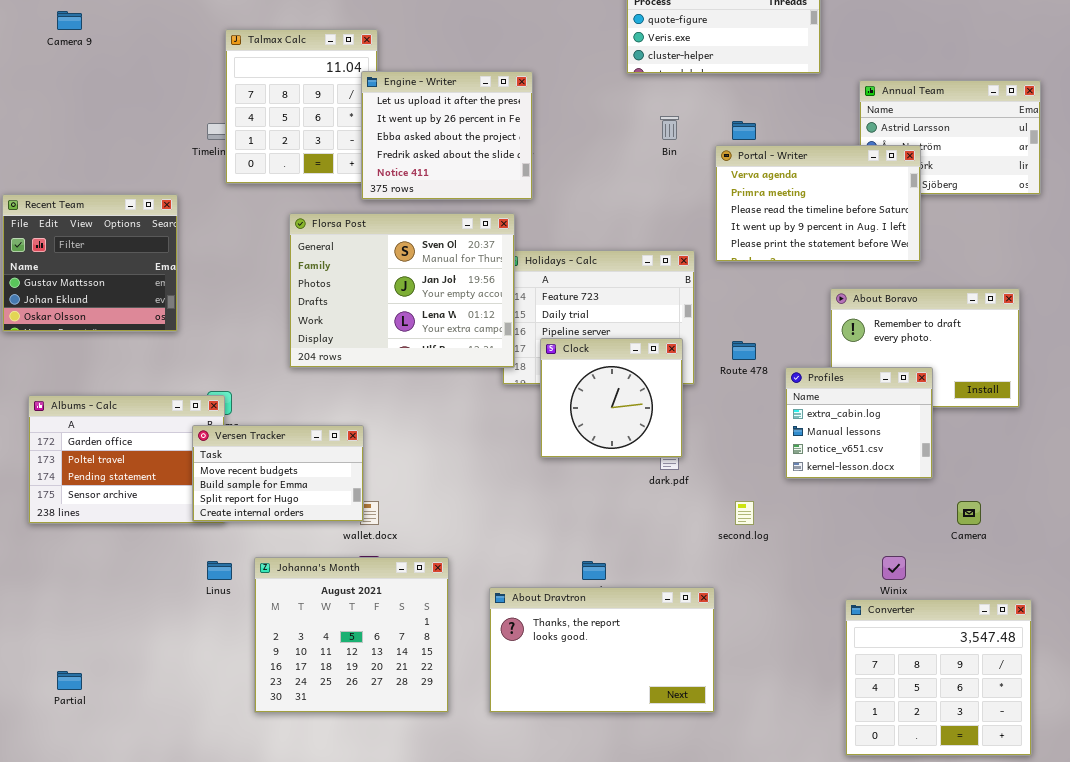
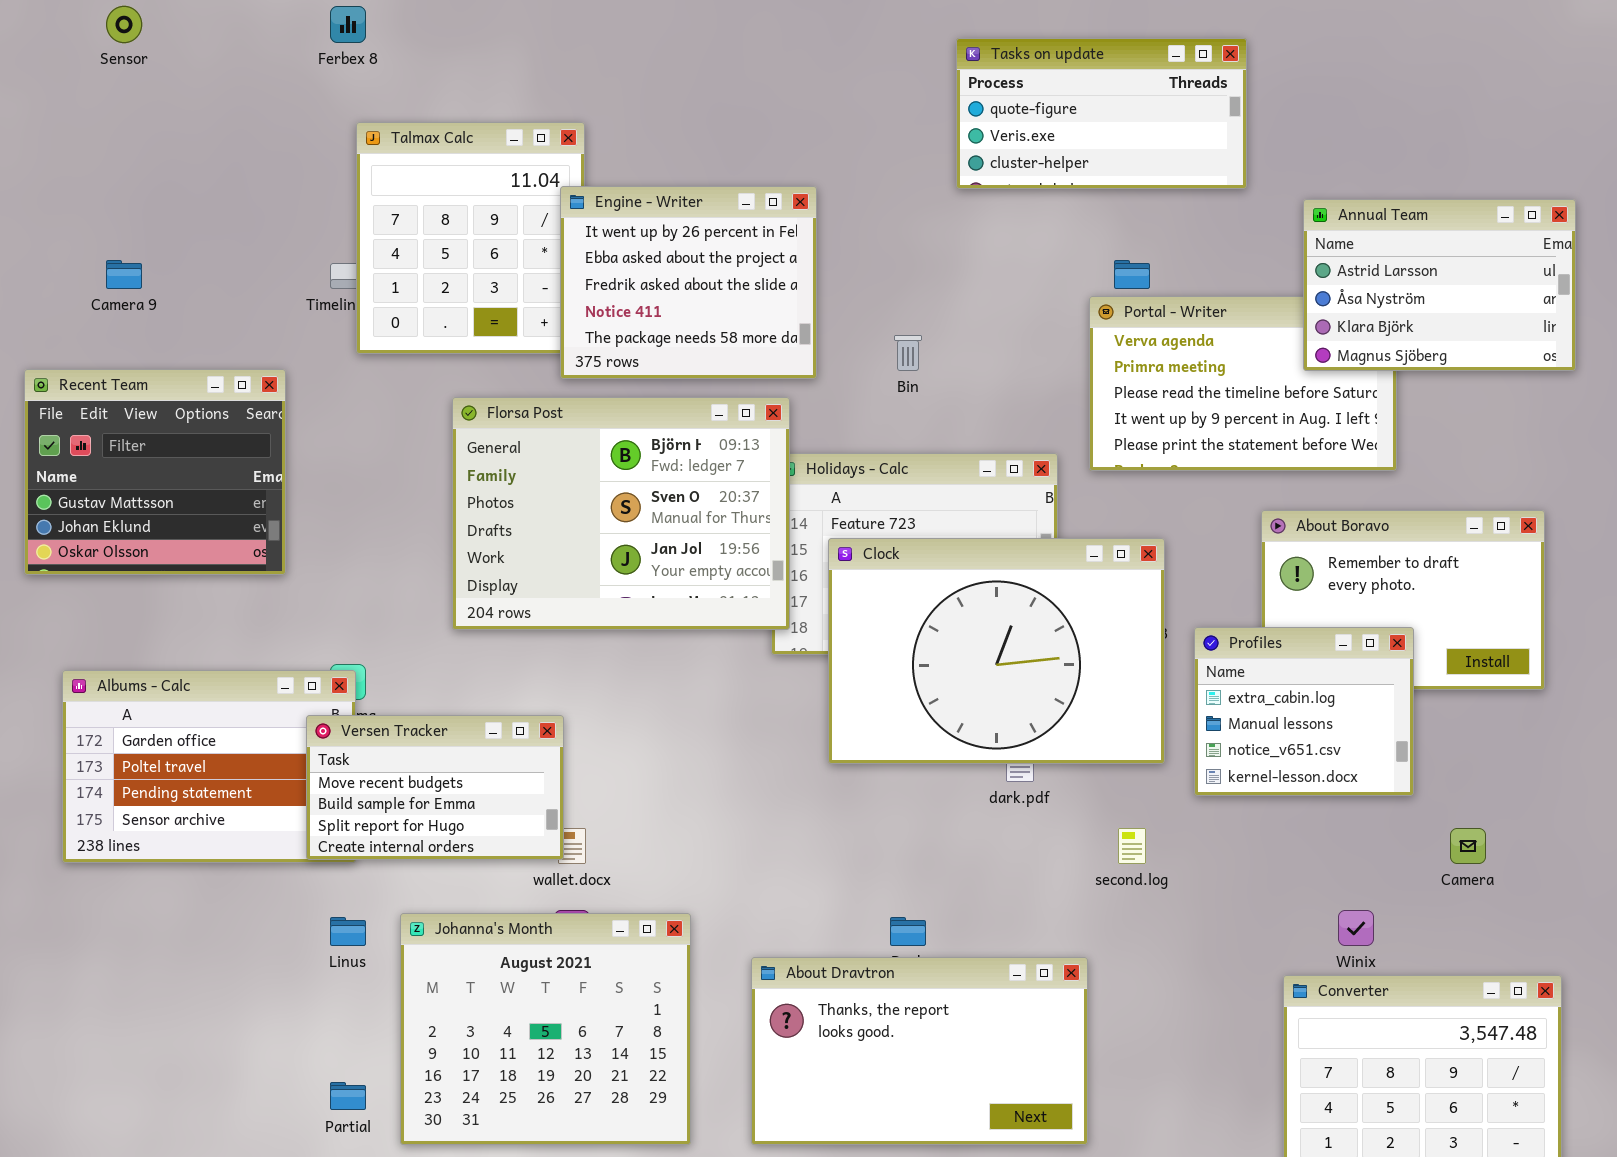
Camera 9: [57,11,82,30] -> [106,260,142,289], moved
Engine - Writer: [361,71,533,200] -> [560,186,817,379], scrolled down 1 row
Annual Team: [859,80,1041,195] -> [1303,199,1576,371], raised
Bin: [660,116,679,140] -> [894,335,922,371], moved
Florsa Post: [289,213,515,368] -> [452,397,790,630], scrolled up 1 row
Clock: [540,338,683,458] -> [828,538,1165,764], resized
Partial: [57,671,82,690] -> [330,1082,366,1110], moved

